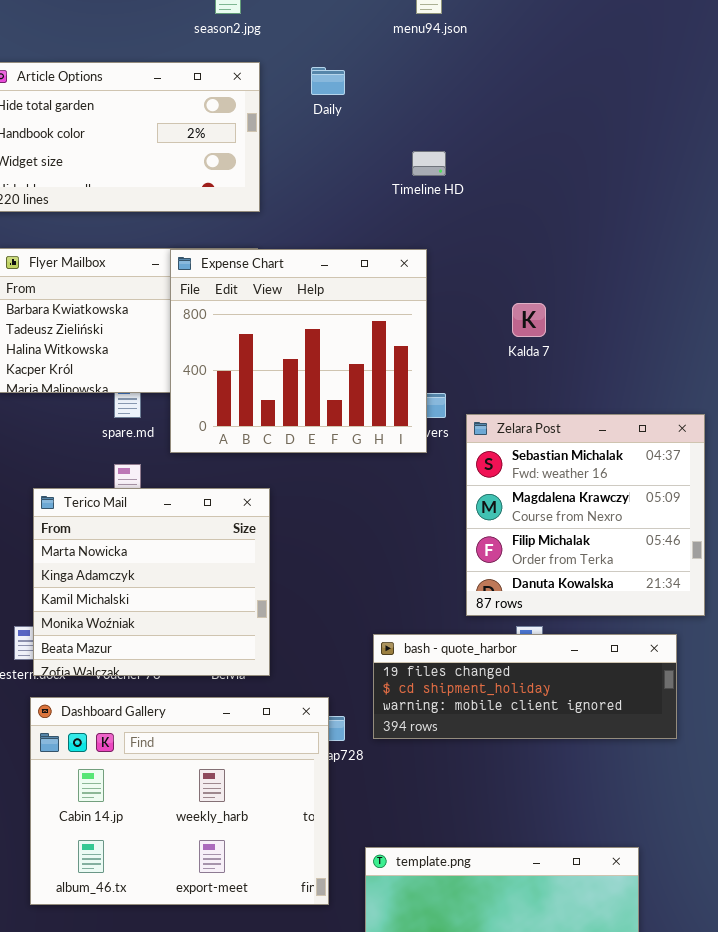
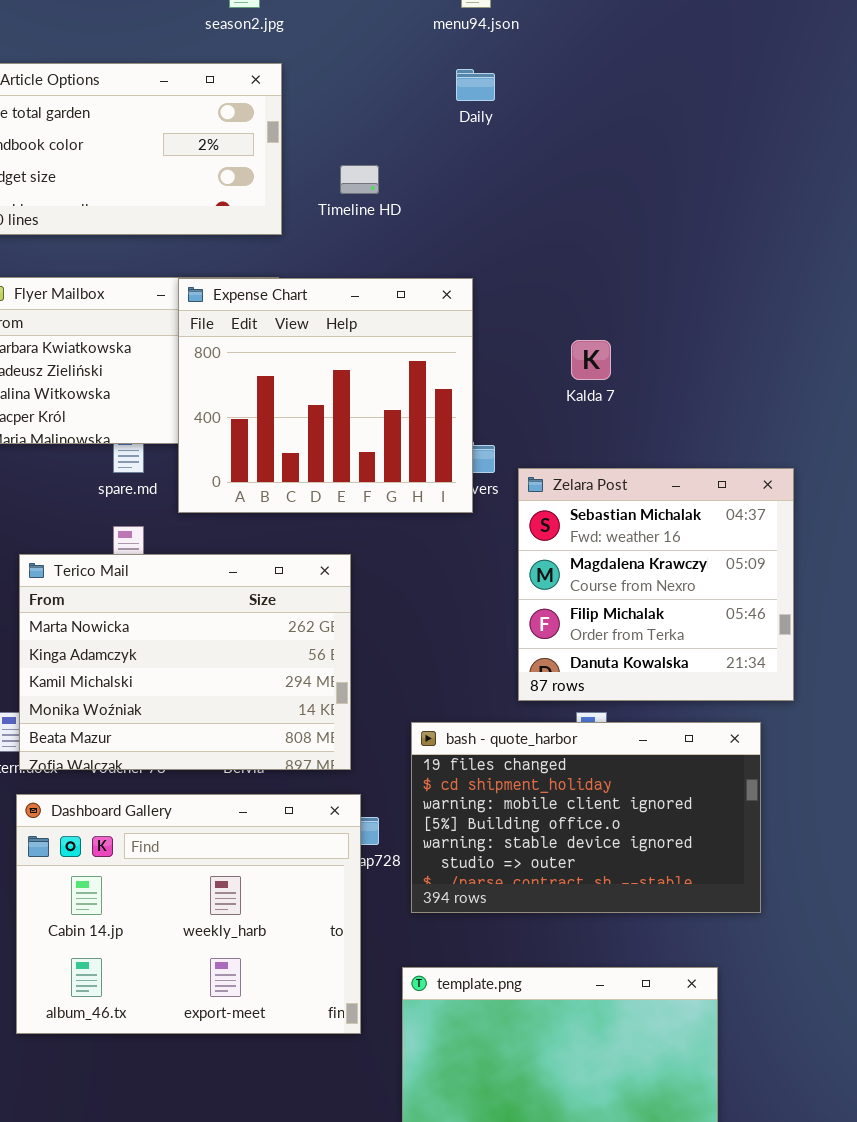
Daily: [311,67,345,95] -> [456,69,495,101], moved
Timeline HD: [412,151,446,176] -> [340,165,379,194], moved
Terico Mail: [33,488,270,676] -> [19,554,351,770], resized
bash - quote_harbor: [373,634,677,739] -> [411,722,761,913], resized

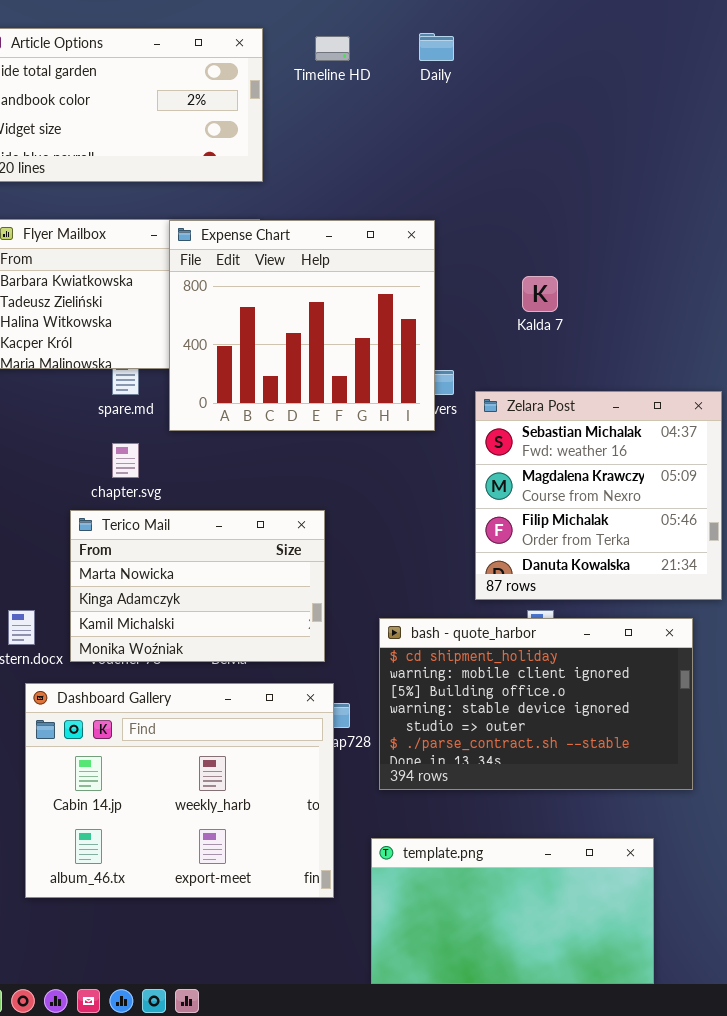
Timeline HD: [340,165,379,194] -> [315,36,350,61], moved
Terico Mail: [19,554,351,770] -> [70,510,325,662], resized
bash - quote_harbor: [411,722,761,913] -> [379,618,693,790], scrolled down 1 row

